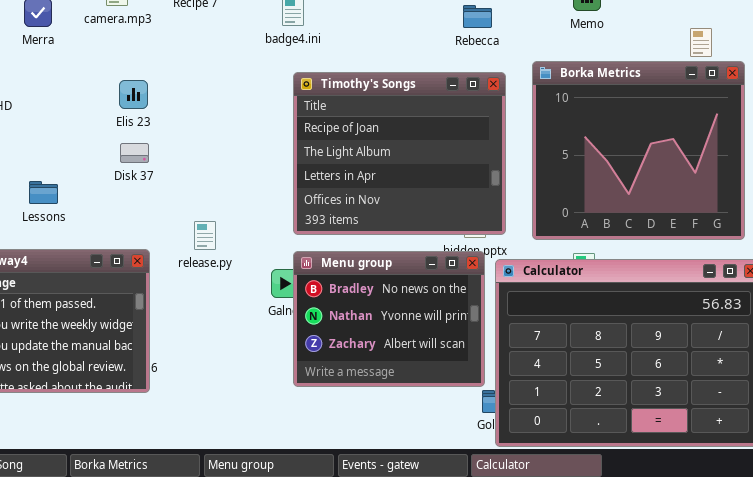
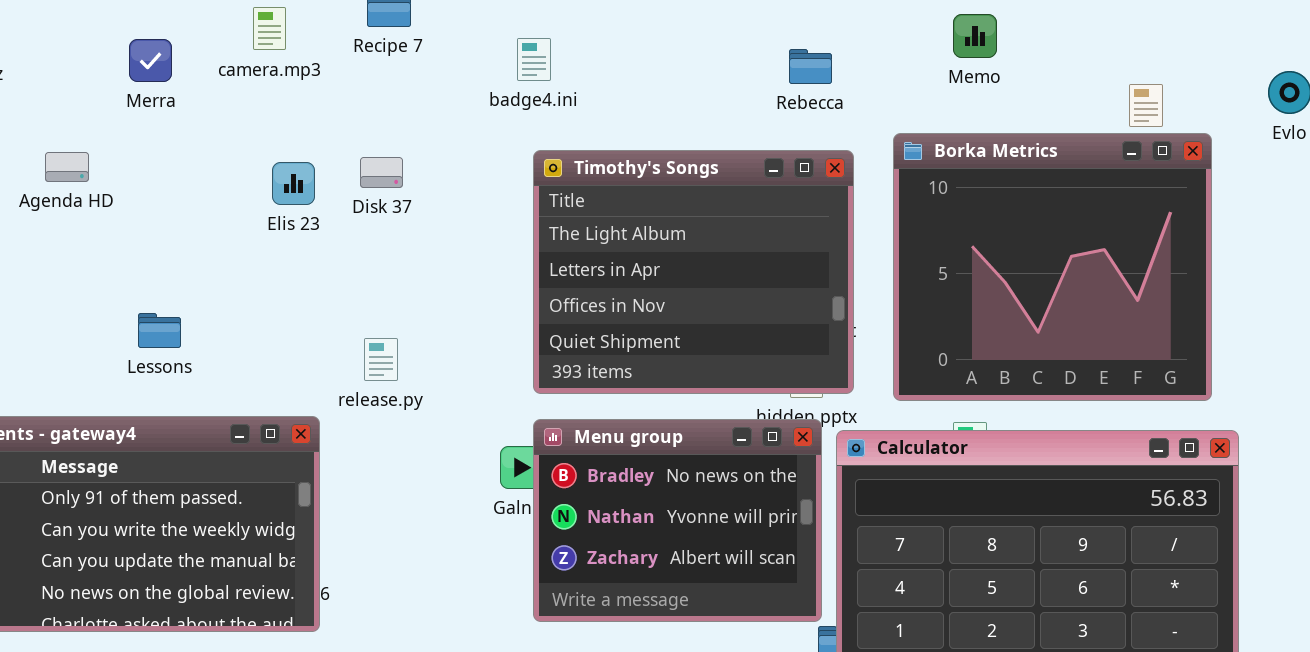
Timothy's Songs: [293,72,506,235] -> [533,150,854,394], scrolled down 1 row
Disk 37: [120,143,149,163] -> [360,157,403,188], moved
release.py: [194,221,216,250] -> [364,338,398,381], moved

